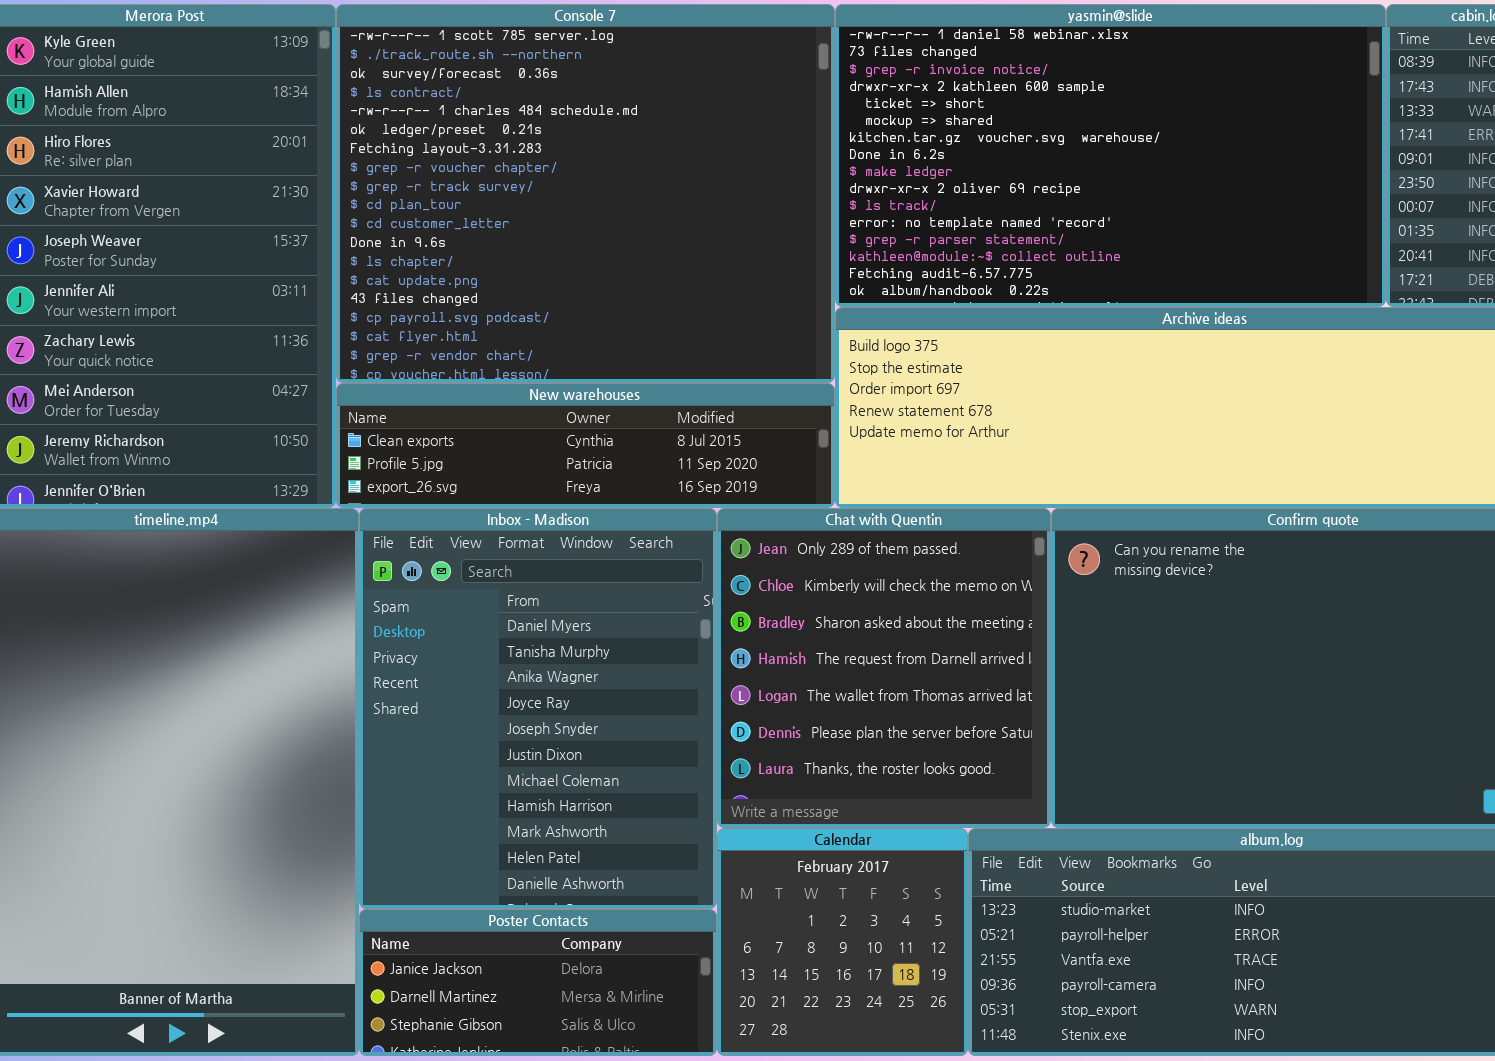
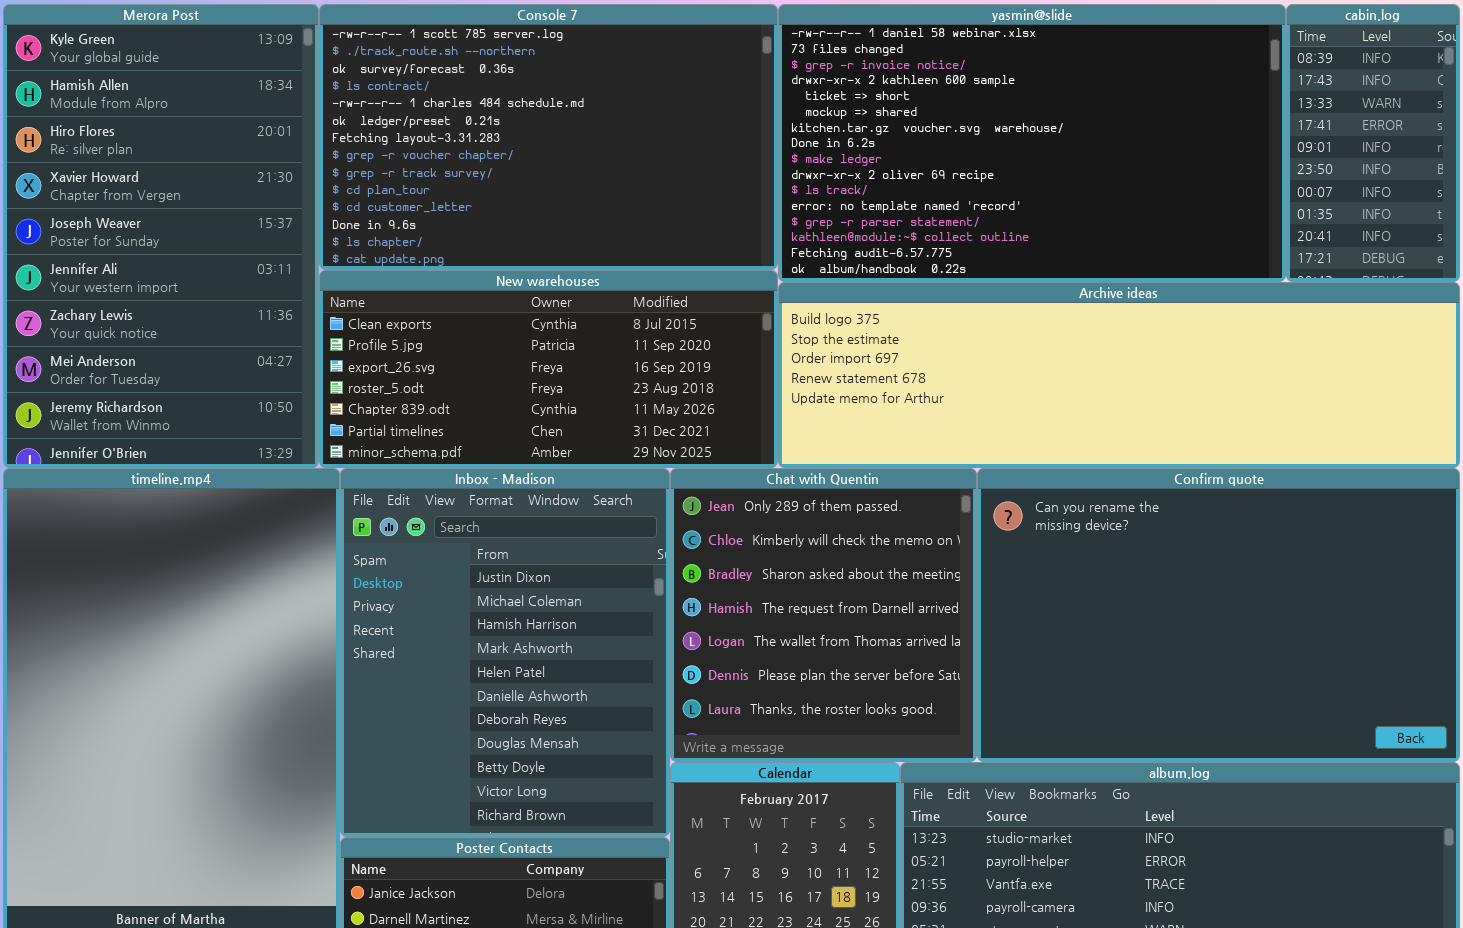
Console 7: [336,4,835,383] -> [319,4,778,270], resized
New warehouses: [336,383,835,508] -> [319,270,778,468], resized
Inbox - Madison: [359,508,717,909] -> [340,468,670,837], scrolled down 5 rows

